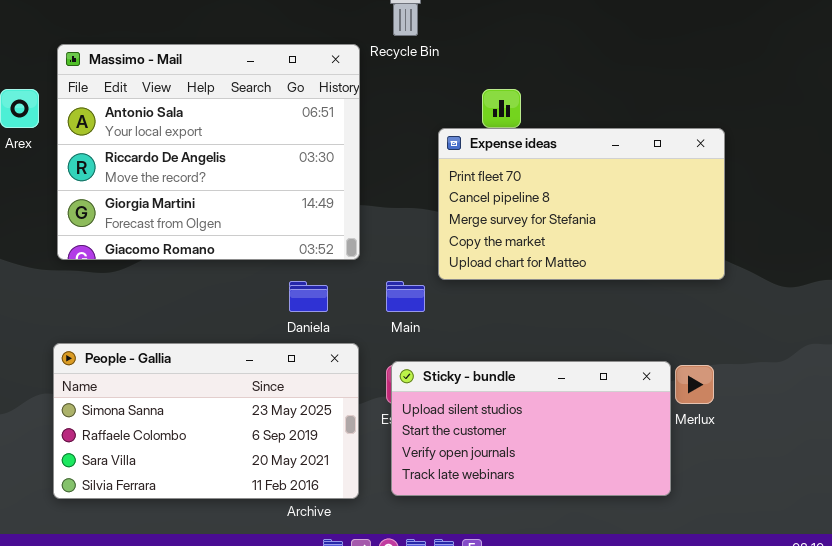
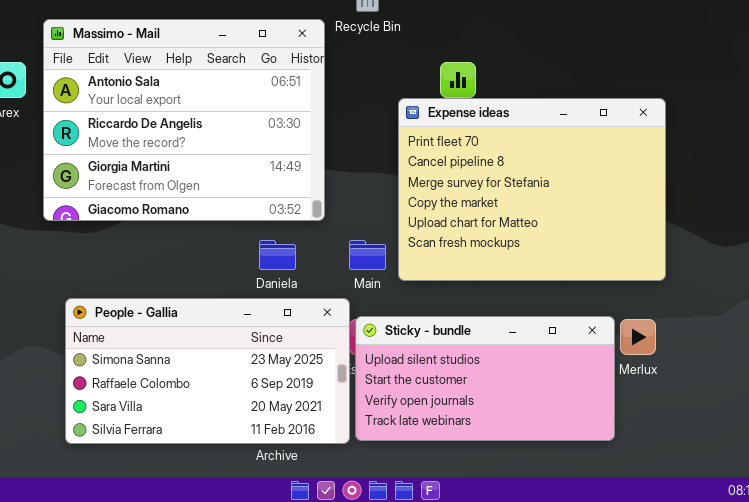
Expense ideas: [438,128,725,280] -> [398,98,666,281], resized
People - Gallia: [53,343,359,499] -> [65,298,350,444], moved

